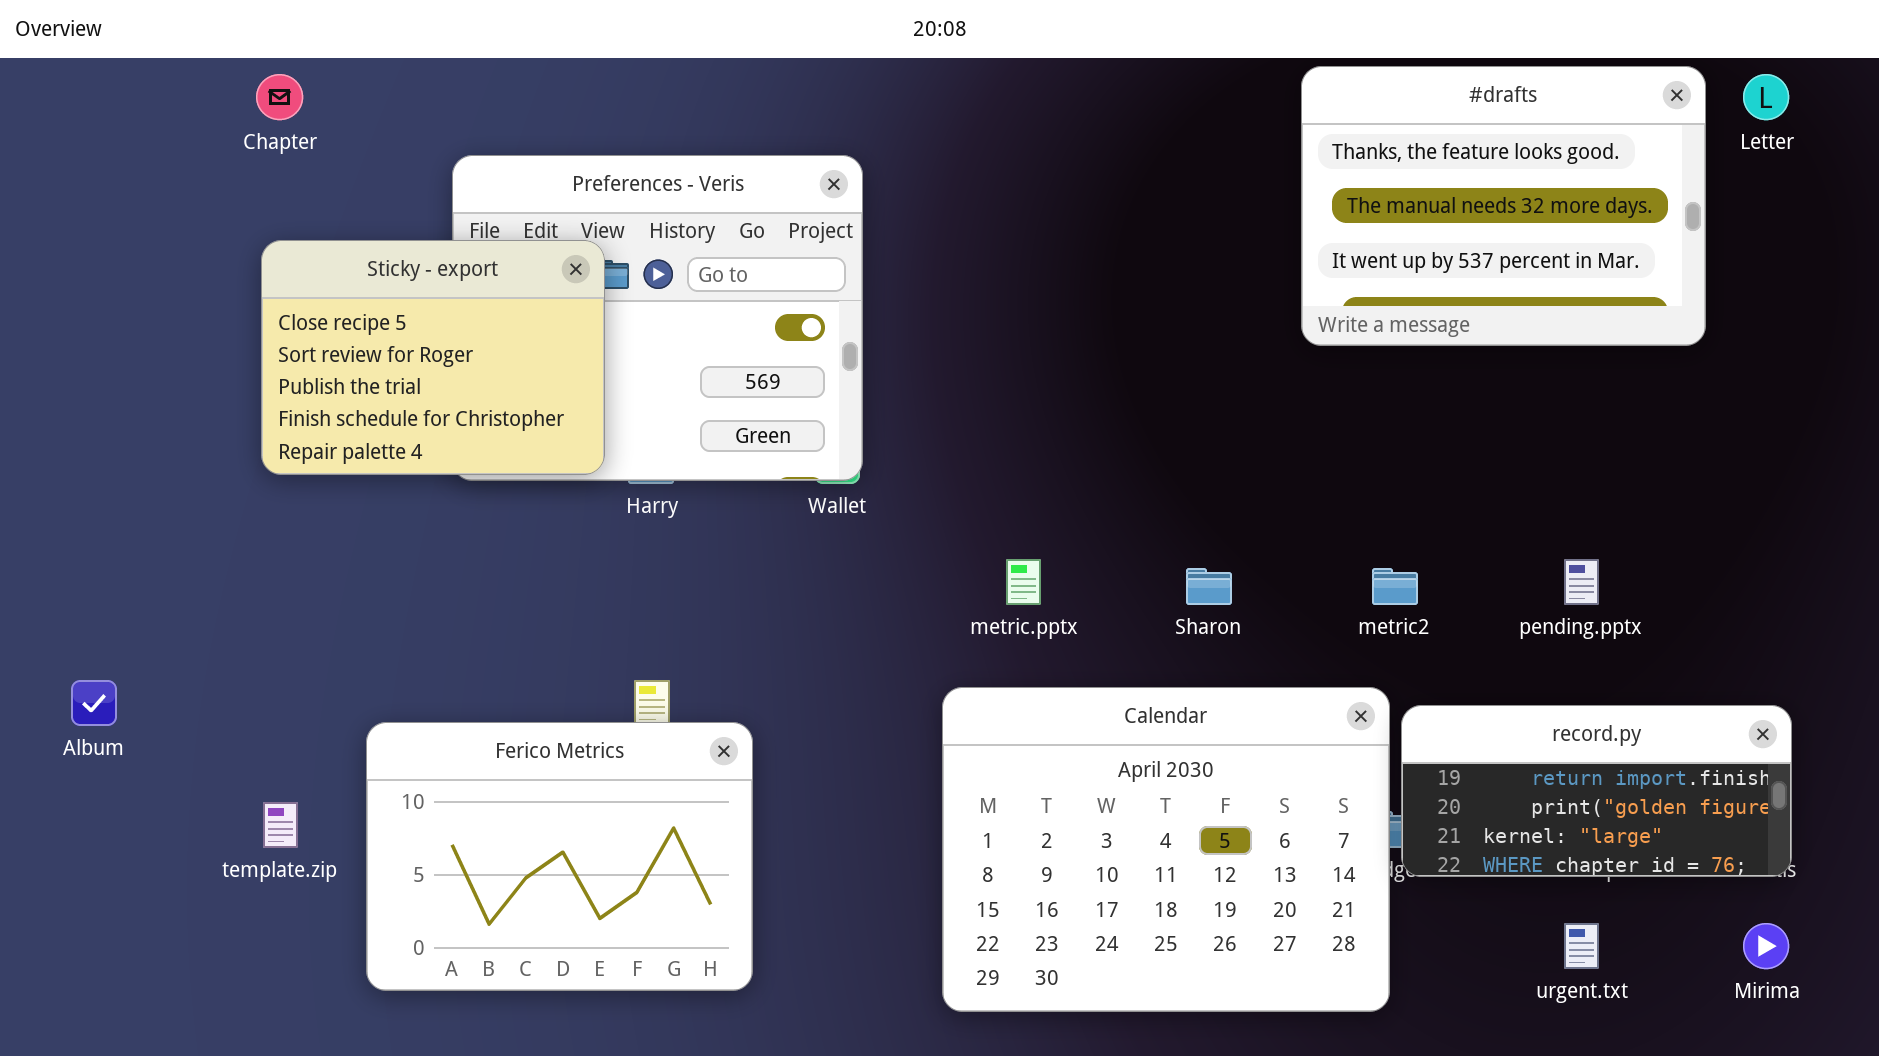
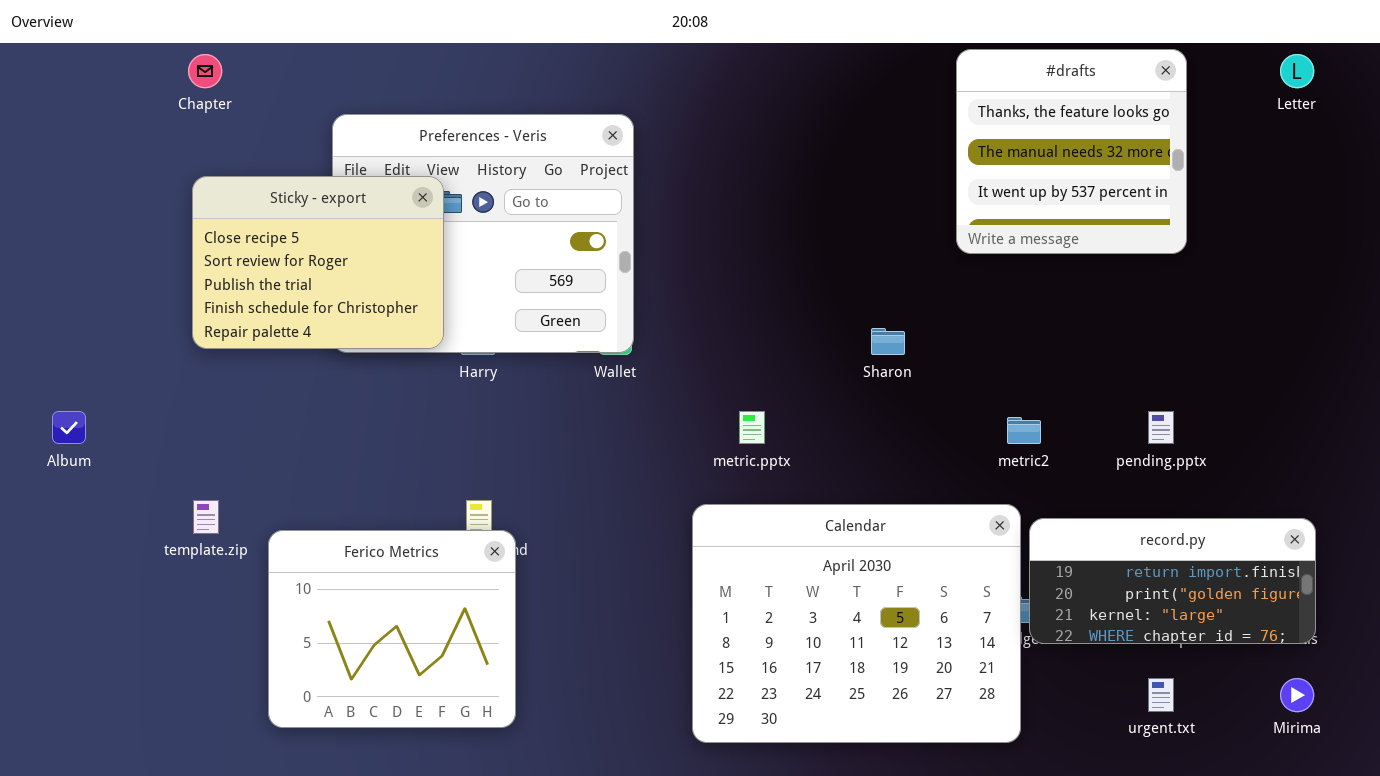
#drafts: [1301,66,1706,346] -> [956,49,1187,254], resized
Sharon: [1186,568,1232,605] -> [871,328,905,355], moved
Album: [71,680,117,726] -> [52,411,86,444], moved
Ferico Metrics: [366,722,753,991] -> [268,530,516,728], resized
template.zip: [263,802,298,848] -> [193,500,219,534], moved

